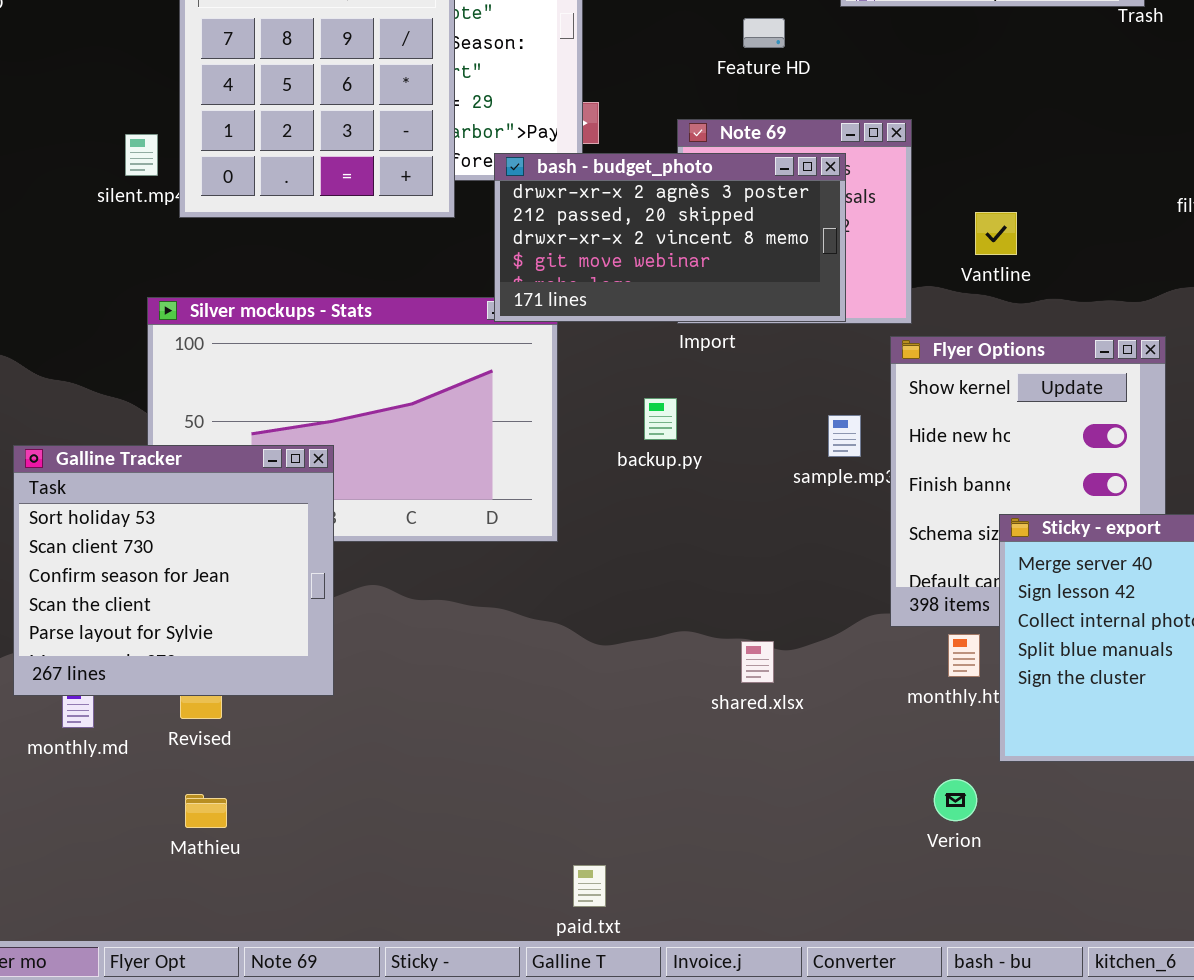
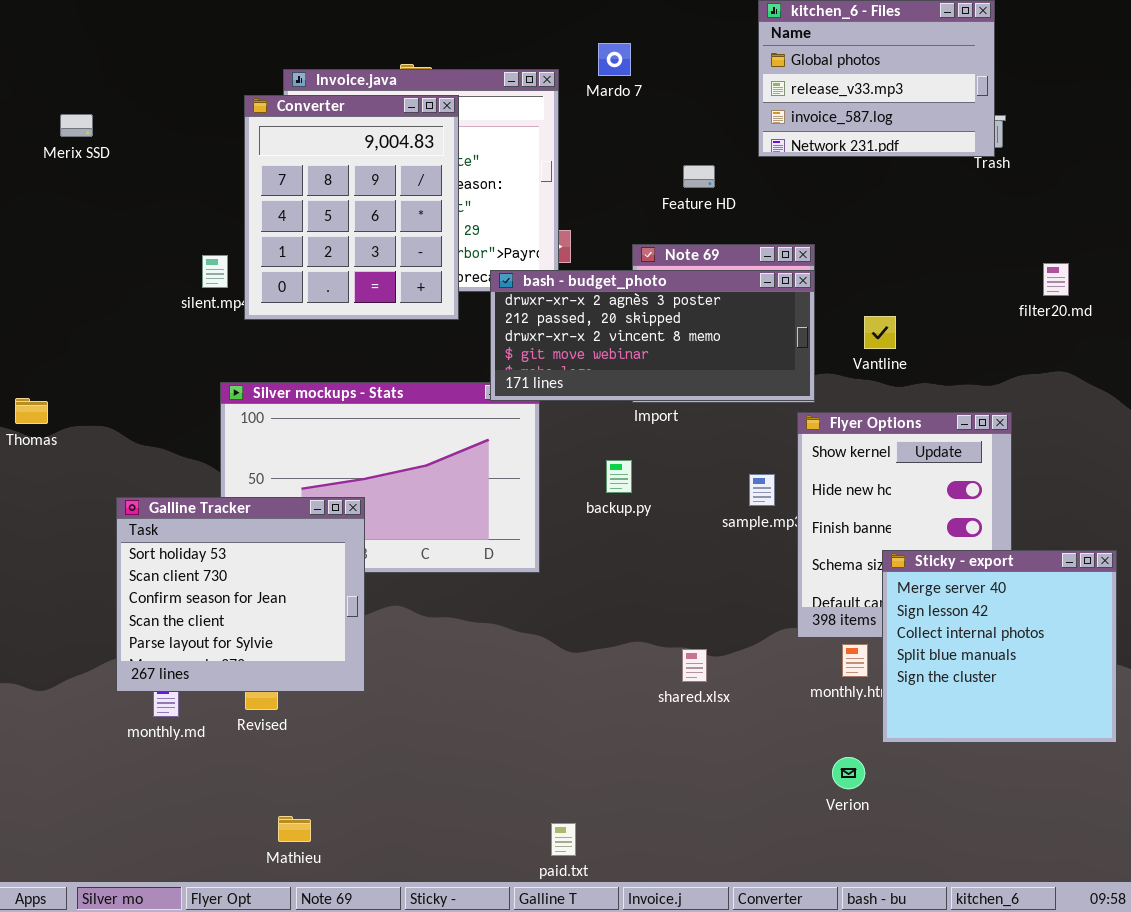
bash - budget_photo: [494,153,846,322] -> [490,270,815,401], resized
Mathieu: [185,794,227,828] -> [278,816,311,842], moved

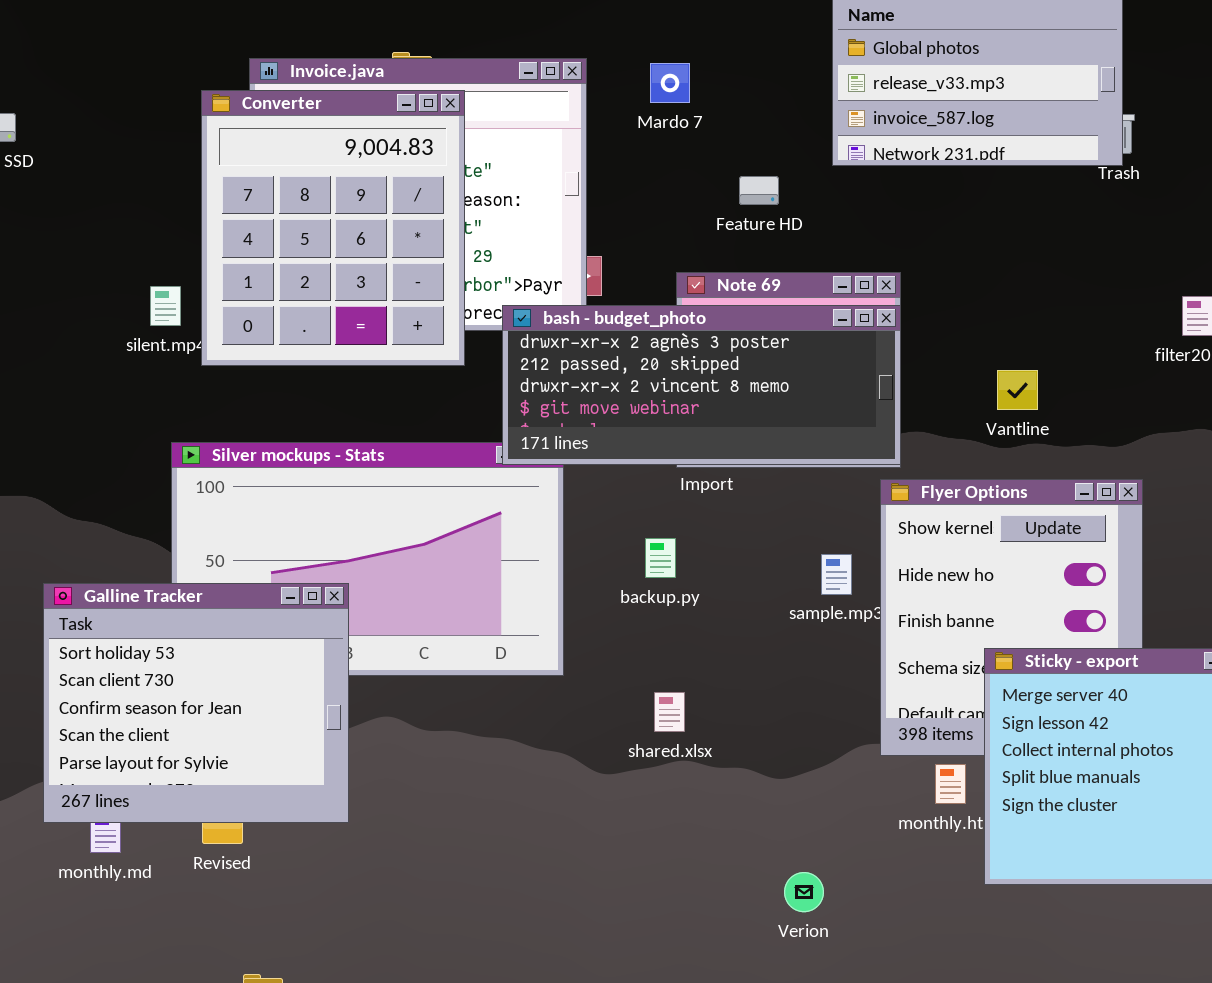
Mardo 7: [598,43,631,76] -> [650,63,690,103], moved
Vantline: [864,316,896,349] -> [997,370,1038,410], moved
shared.xlsx: [682,649,707,682] -> [654,692,685,732], moved
Verion: [832,757,865,789] -> [784,872,824,912], moved

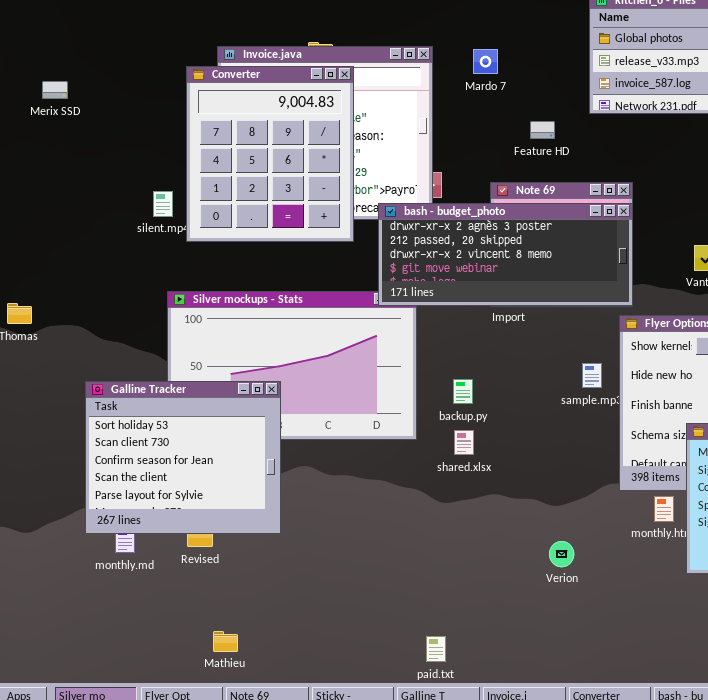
backup.py: [645,538,676,578] -> [453,379,473,404], moved
shared.xlsx: [654,692,685,732] -> [454,430,474,455], moved
Verion: [784,872,824,912] -> [549,541,574,567], moved

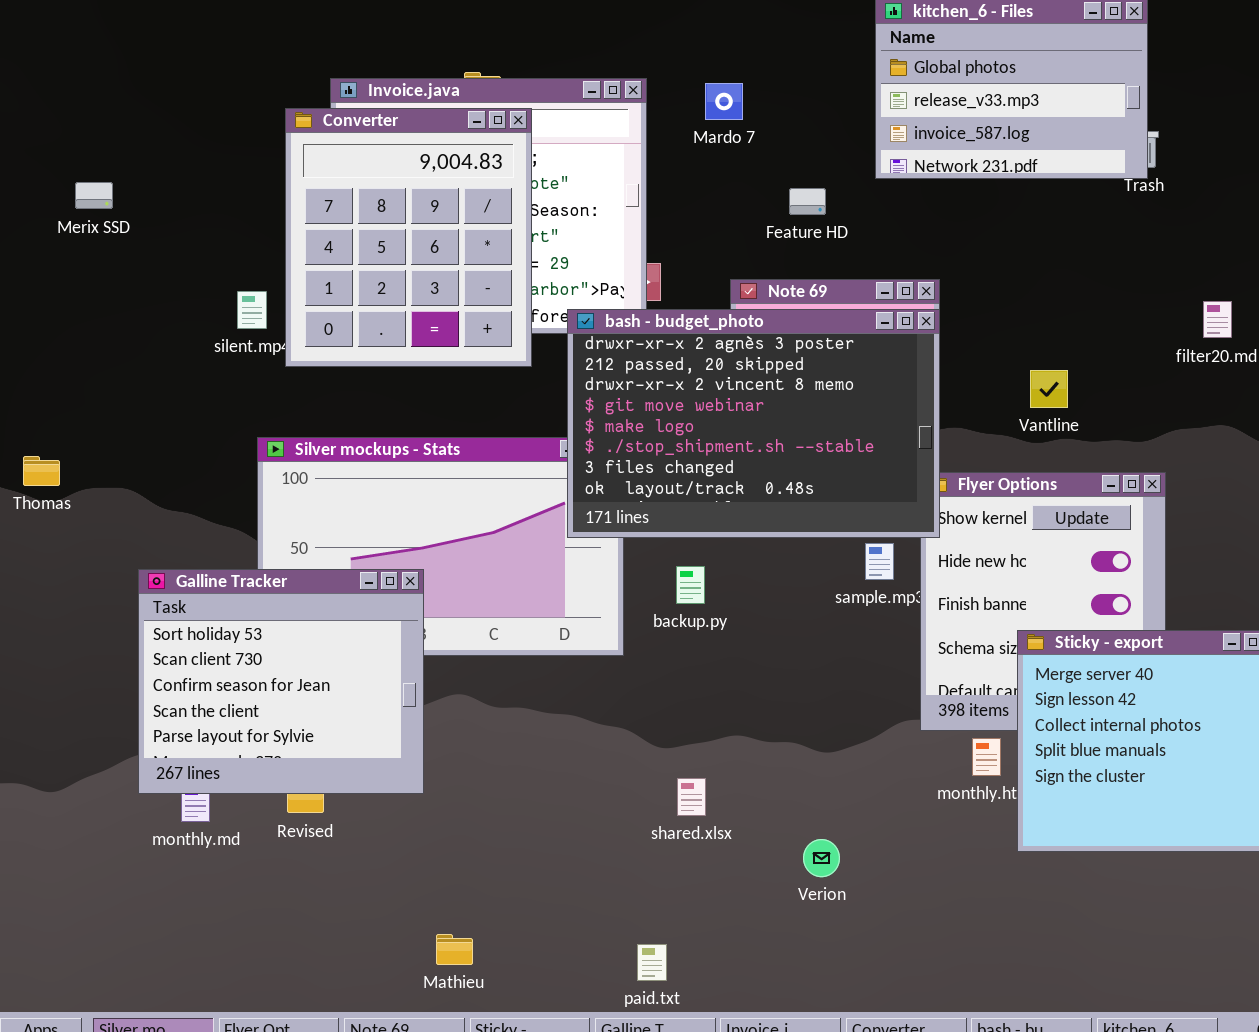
Merix SSD: [42,81,68,99] -> [75,182,113,209], moved
bash - budget_photo: [378,203,633,306] -> [567,309,940,538], resized
shared.xlsx: [454,430,474,455] -> [677,778,706,816], moved
Verion: [549,541,574,567] -> [803,839,840,877], moved
Mathieu: [213,631,238,652] -> [436,934,473,965], moved

